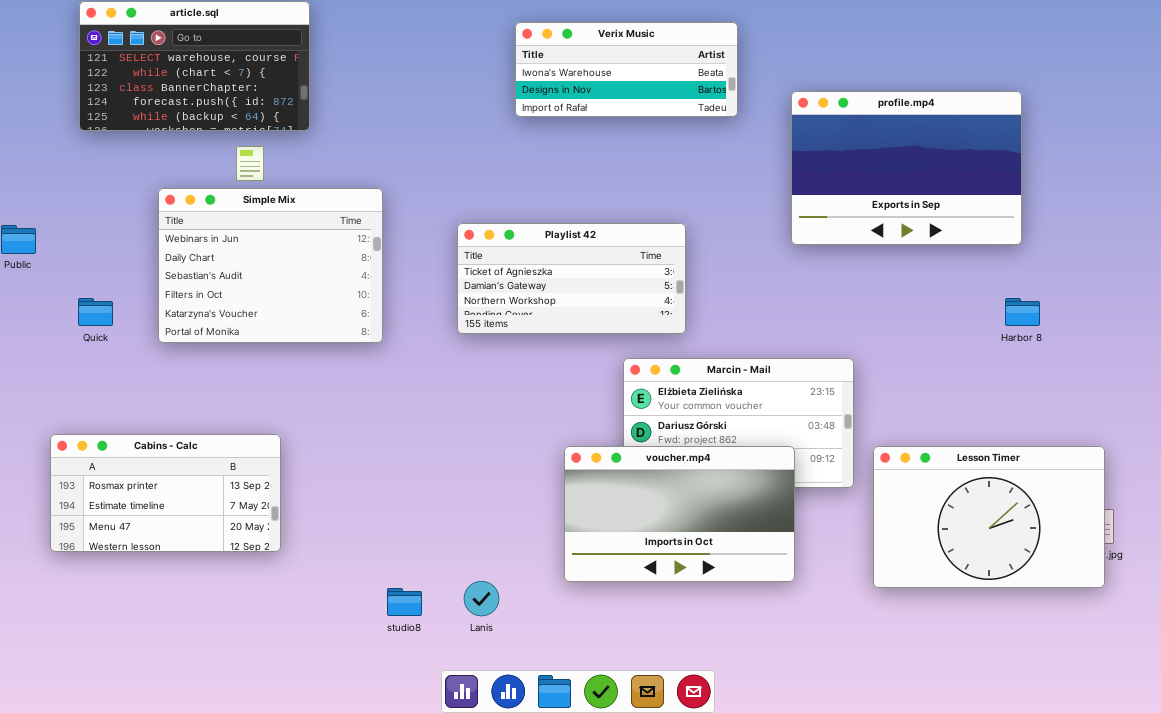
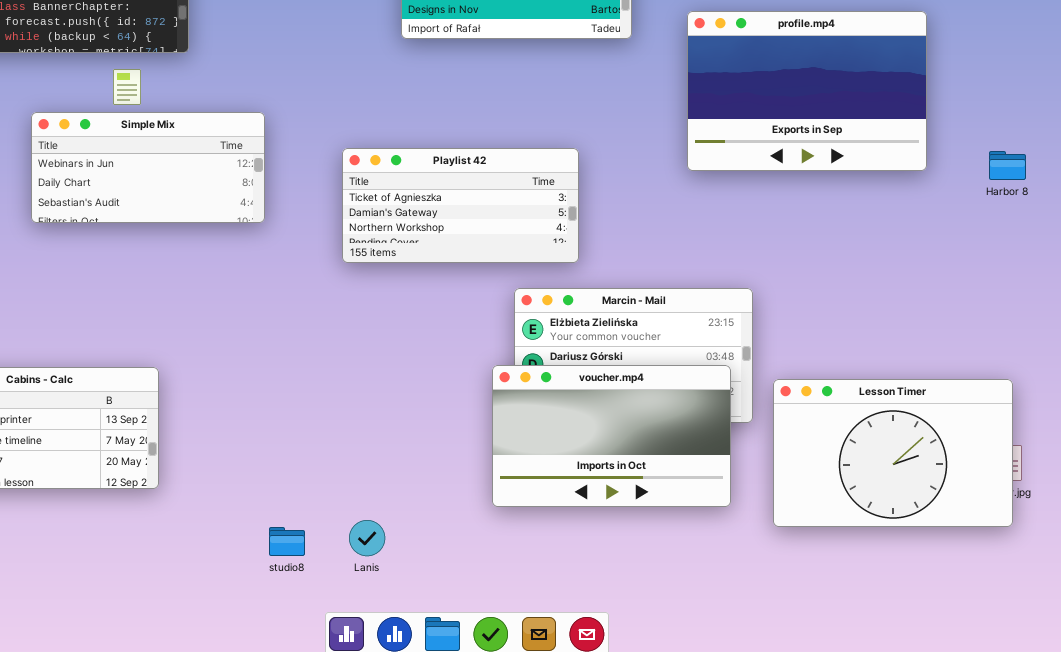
Simple Mix: [158,188,383,343] -> [31,112,265,223], resized
Harbor 8: [1005,298,1040,326] -> [989,151,1026,180], moved
voucher.mp4: [564,446,795,582] -> [492,365,731,507], moved

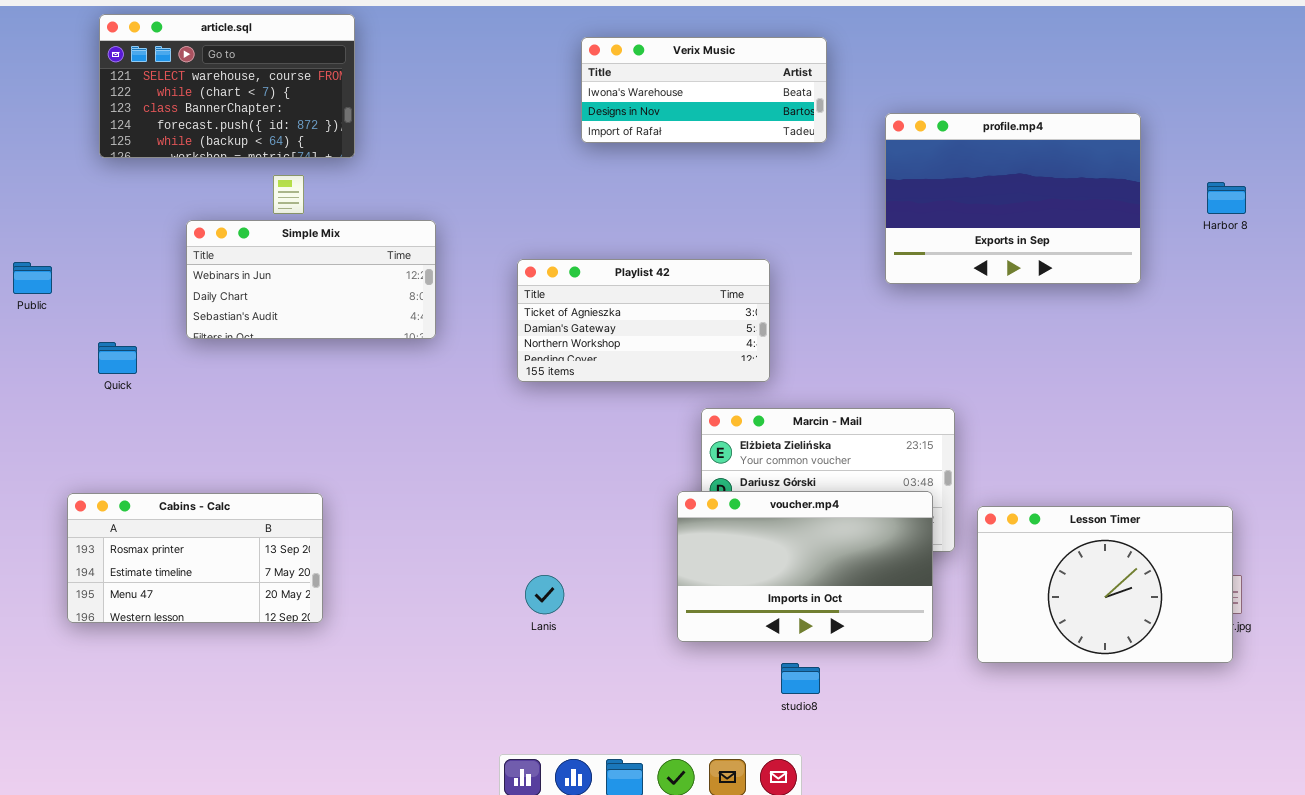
Harbor 8: [989,151,1026,180] -> [1207,182,1246,214], moved
Lanis: [349,520,385,556] -> [525,575,564,614], moved
studio8: [269,527,305,556] -> [781,663,820,694], moved

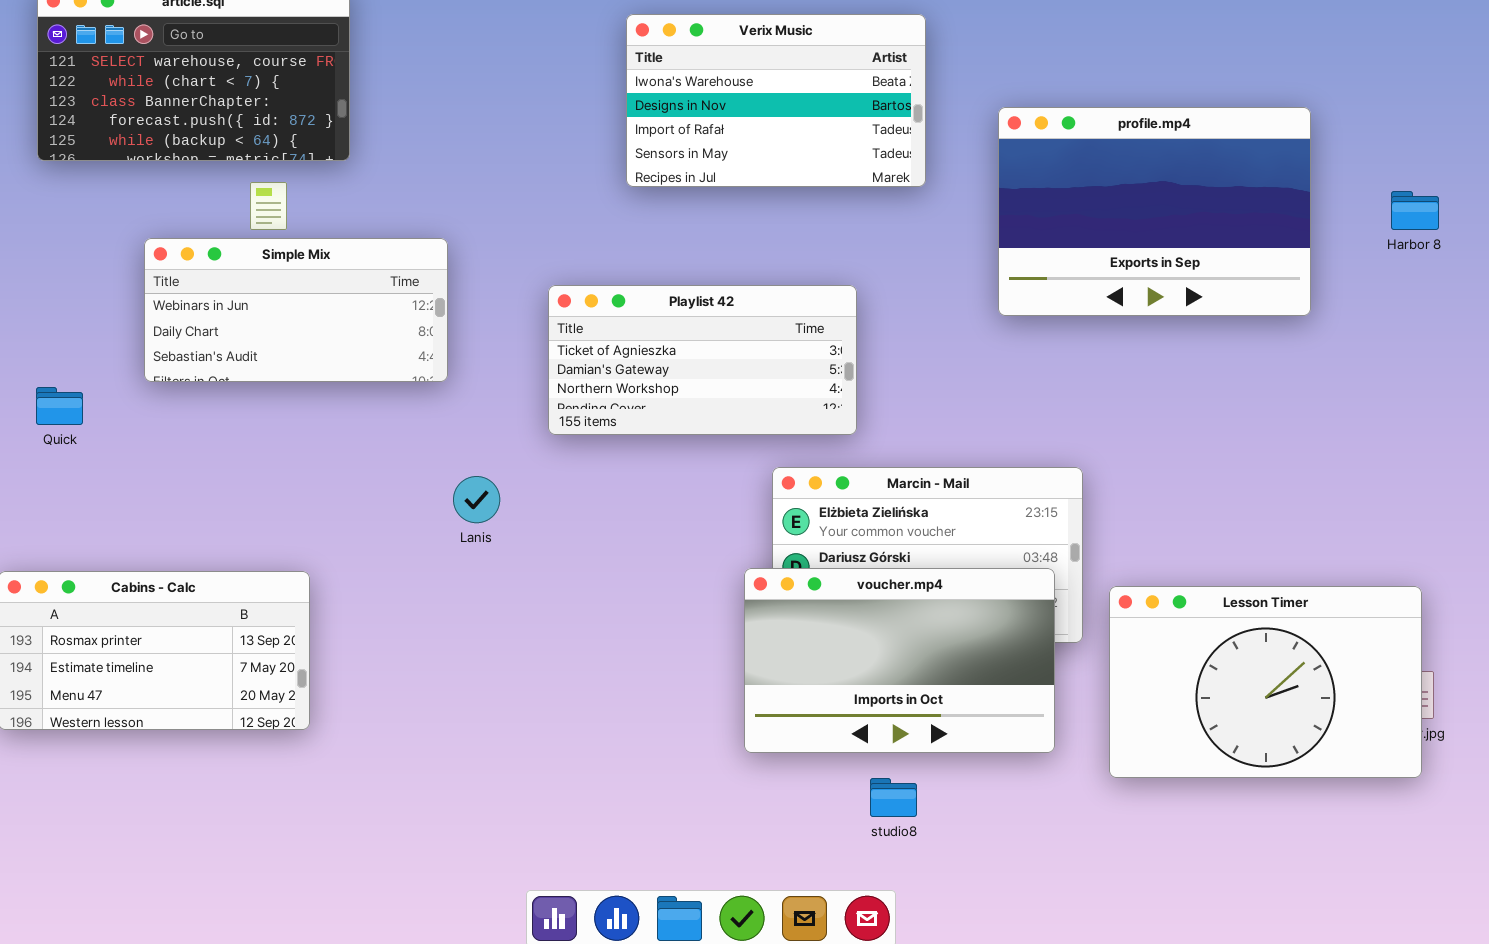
Verix Music: [581,37,827,143] -> [626,14,926,187], resized
Lanis: [525,575,564,614] -> [453,476,500,523], moved

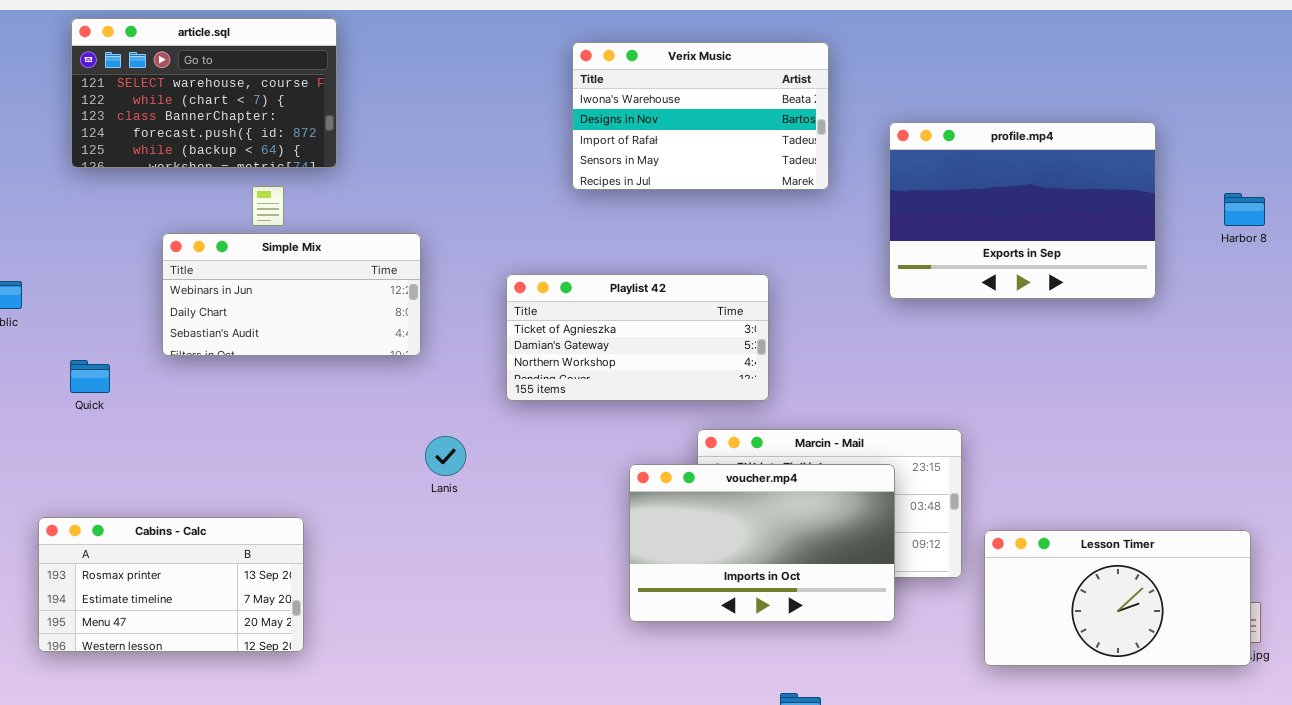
voucher.mp4: [744,568,1055,753] -> [629,464,895,622], moved
Lesson Timer: [1109,586,1422,778] -> [984,530,1251,666], resized

